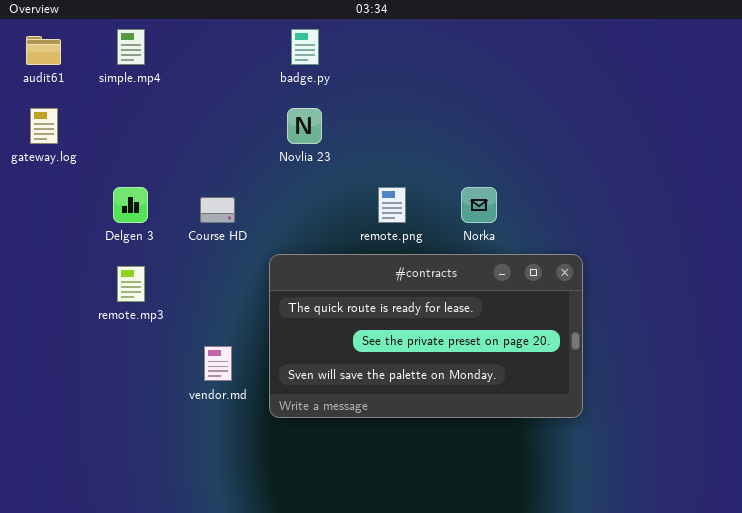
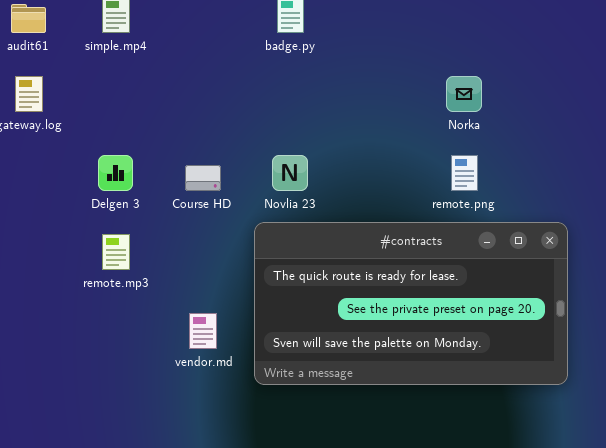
Novlia 23: [287,108,322,144] -> [272,155,308,191], moved
remote.png: [378,187,406,223] -> [451,155,478,191], moved
Norka: [461,187,497,223] -> [446,76,482,112], moved

